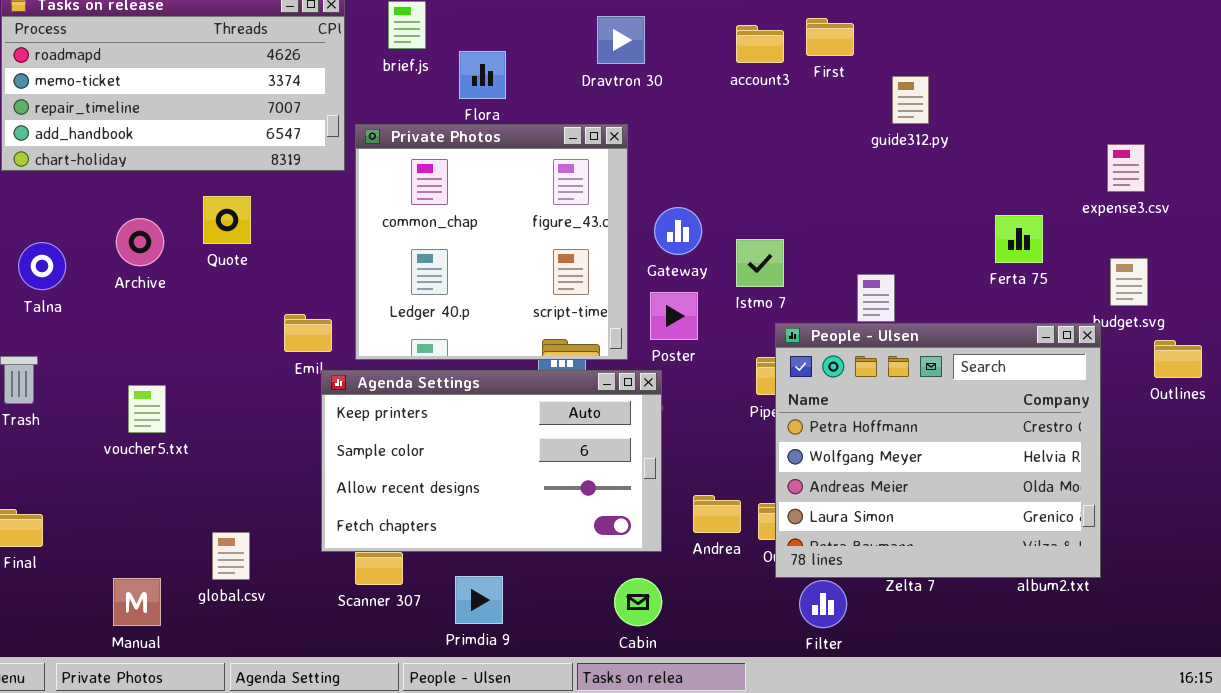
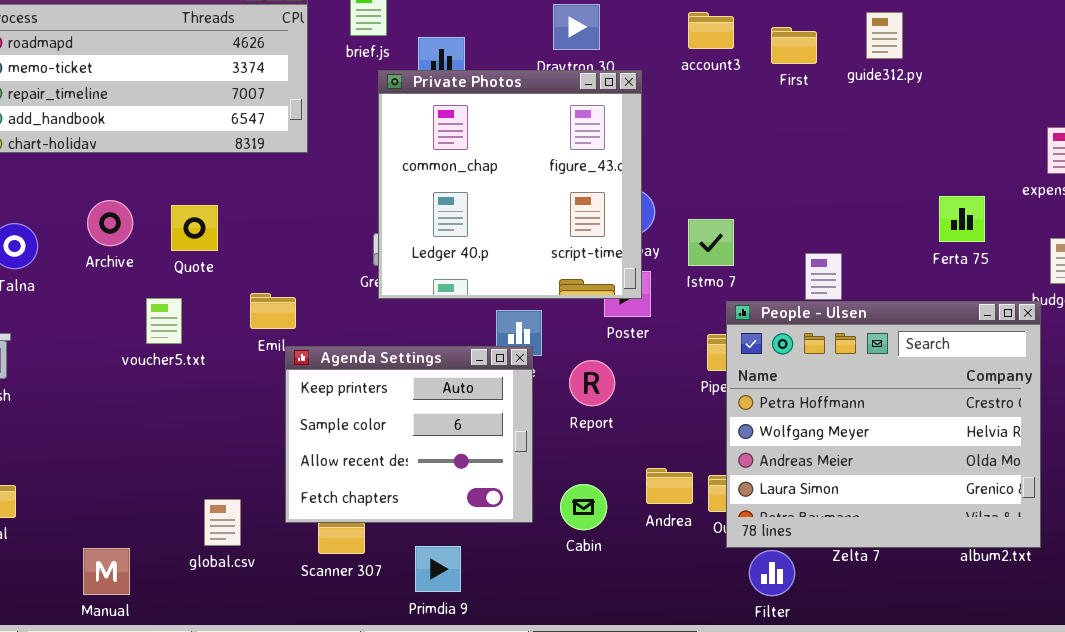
First: [806,18,854,56] -> [771,27,817,64], moved
guide312.py: [892,76,929,124] -> [866,12,903,59], moved
Private Photos: [355,124,628,360] -> [378,70,642,299], moved
Quote: [203,196,251,244] -> [171,205,218,251], moved
Agenda Settings: [321,370,662,552] -> [285,346,533,523], resized
voucher5.txt: [128,385,166,433] -> [146,298,182,344], moved
global.csv: [212,532,250,580] -> [204,499,241,546], moved
Cabin: [614,578,662,626] -> [560,484,607,530], moved

